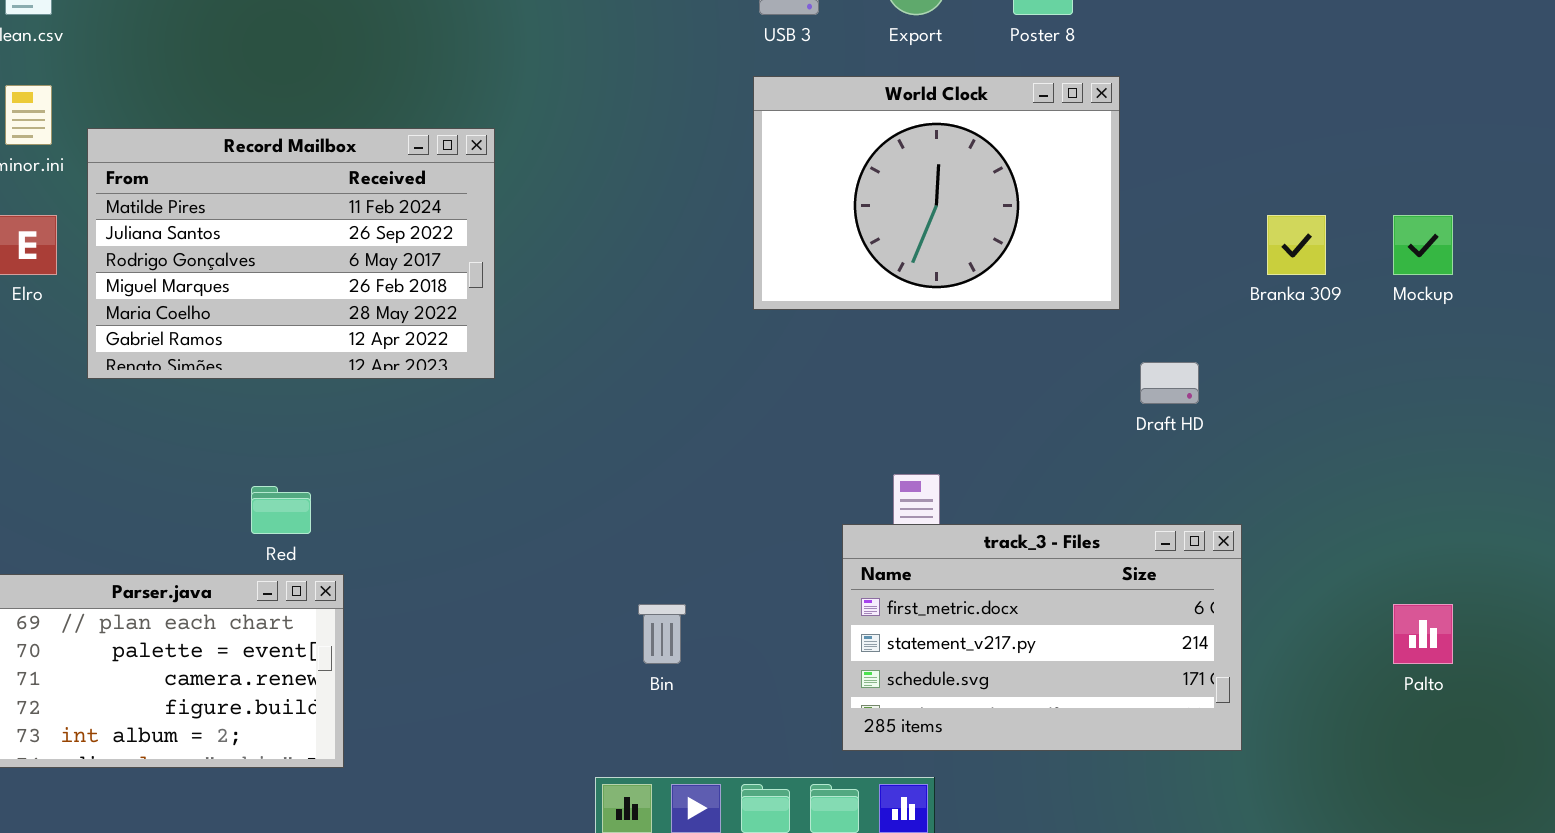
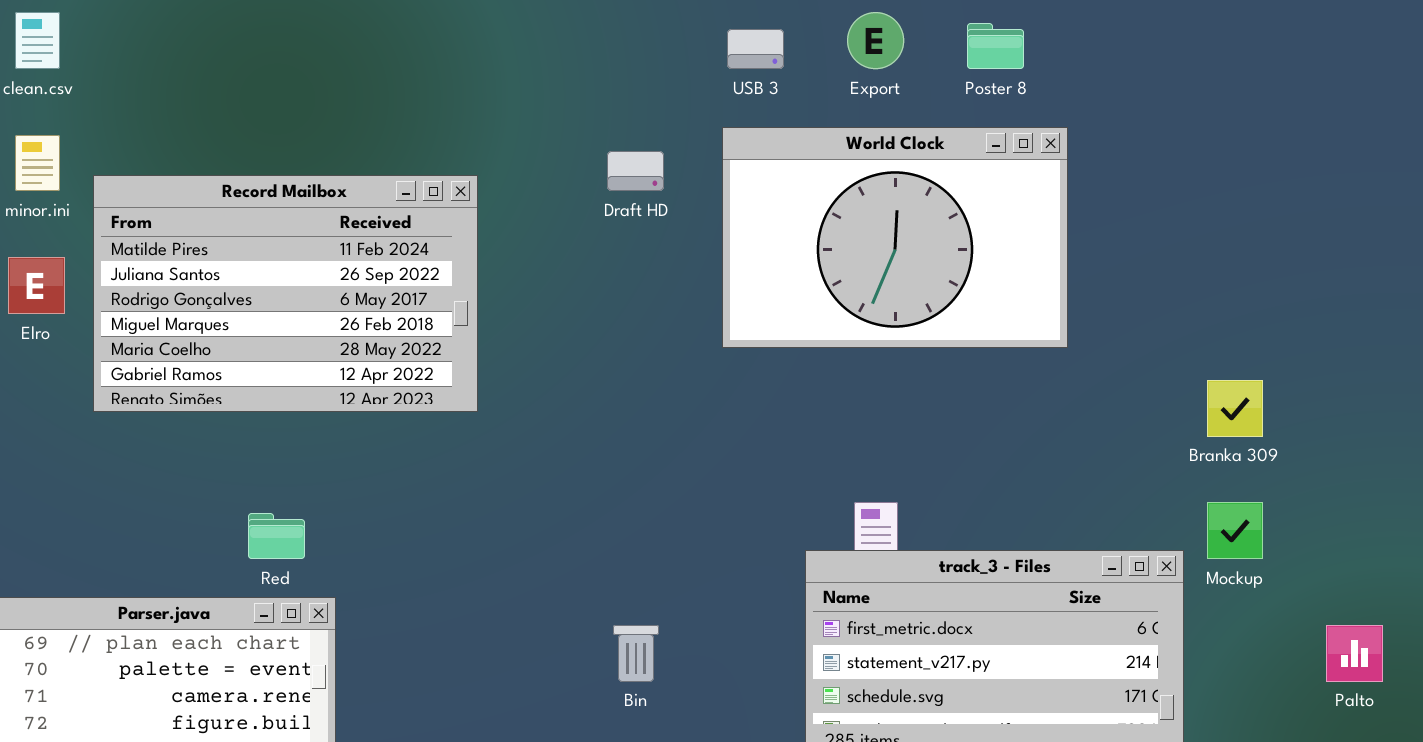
Branka 309: [1267,215,1326,275] -> [1207,380,1263,437], moved
Mockup: [1393,215,1453,275] -> [1207,502,1263,559], moved
Draft HD: [1140,362,1199,404] -> [607,151,664,191], moved

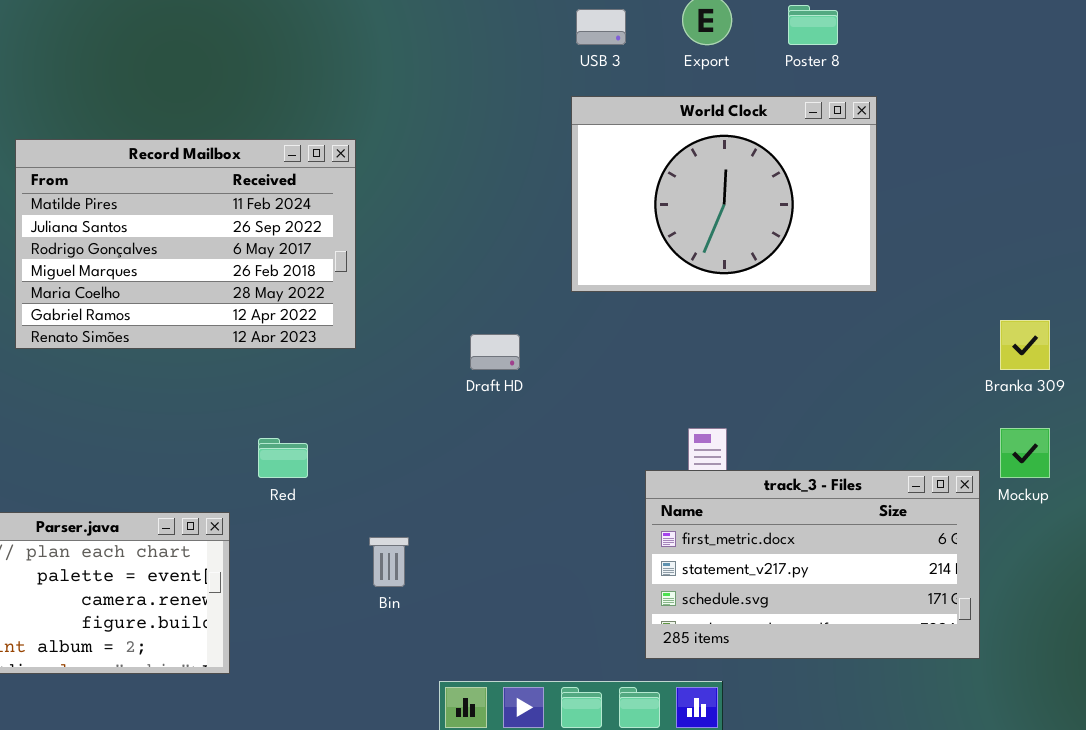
Draft HD: [607,151,664,191] -> [470,334,520,370], moved
Red: [248,513,305,559] -> [258,438,308,478], moved
Bin: [613,625,659,682] -> [369,537,409,587], moved

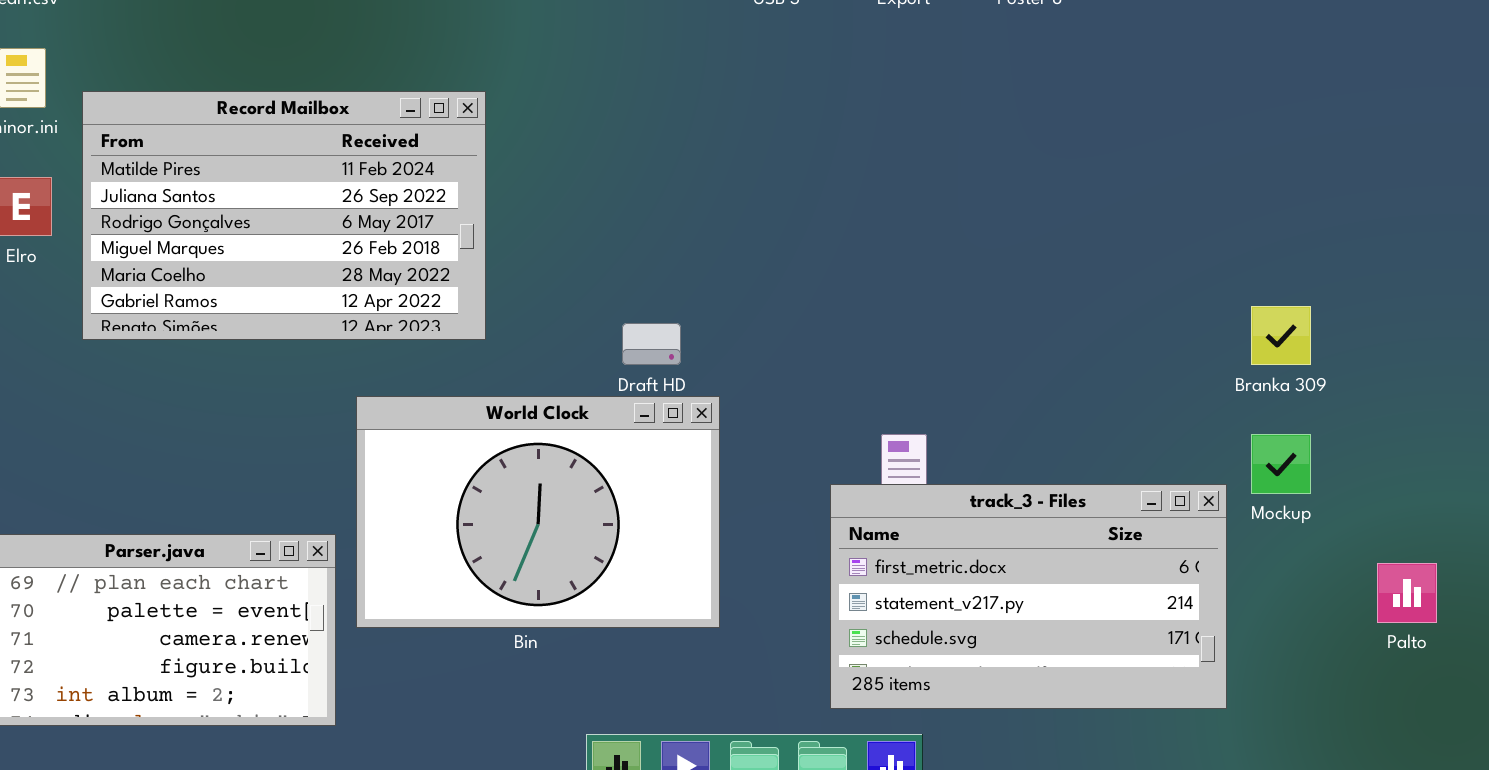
World Clock: [571,96,877,292] -> [356,396,720,628], moved

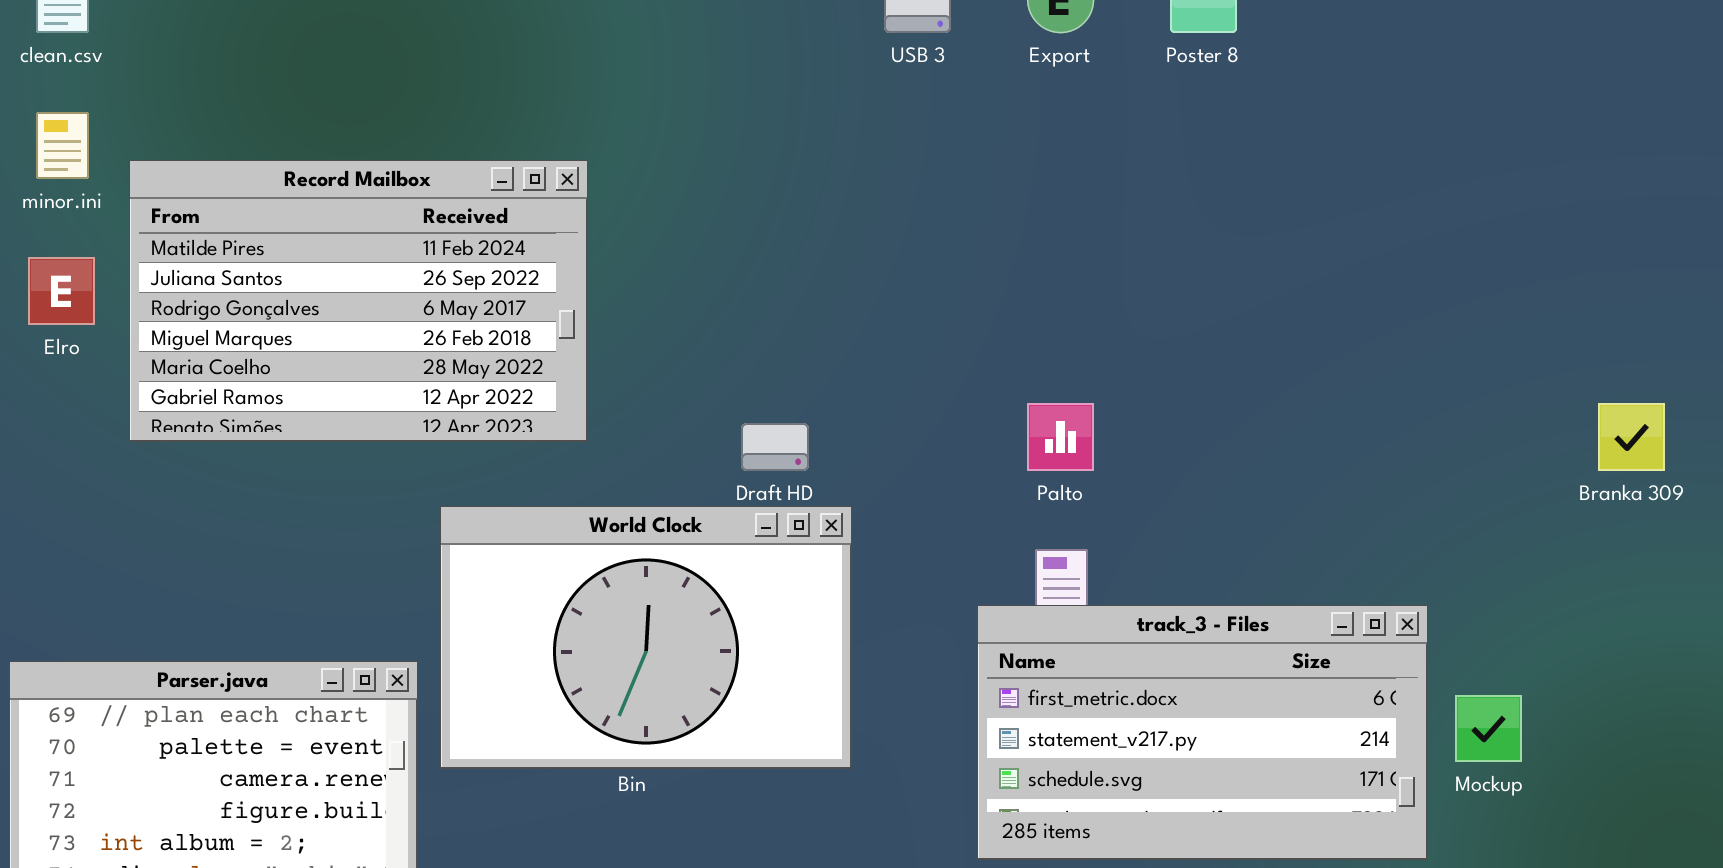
Branka 309: [1251,306,1311,365] -> [1598,403,1665,471], moved
Mockup: [1251,434,1311,494] -> [1455,695,1522,762], moved
Palto: [1377,563,1437,623] -> [1027,403,1094,471], moved

